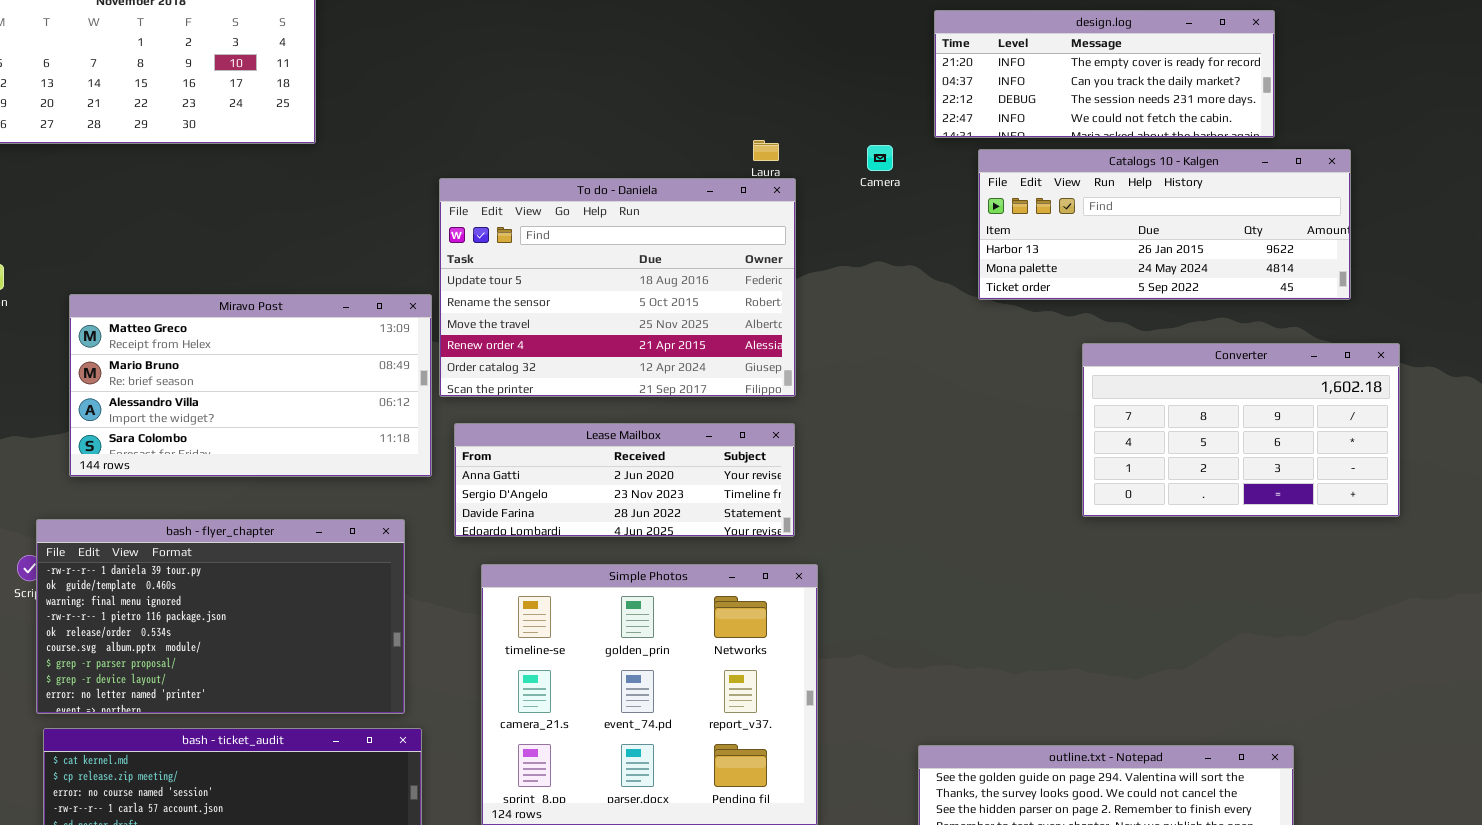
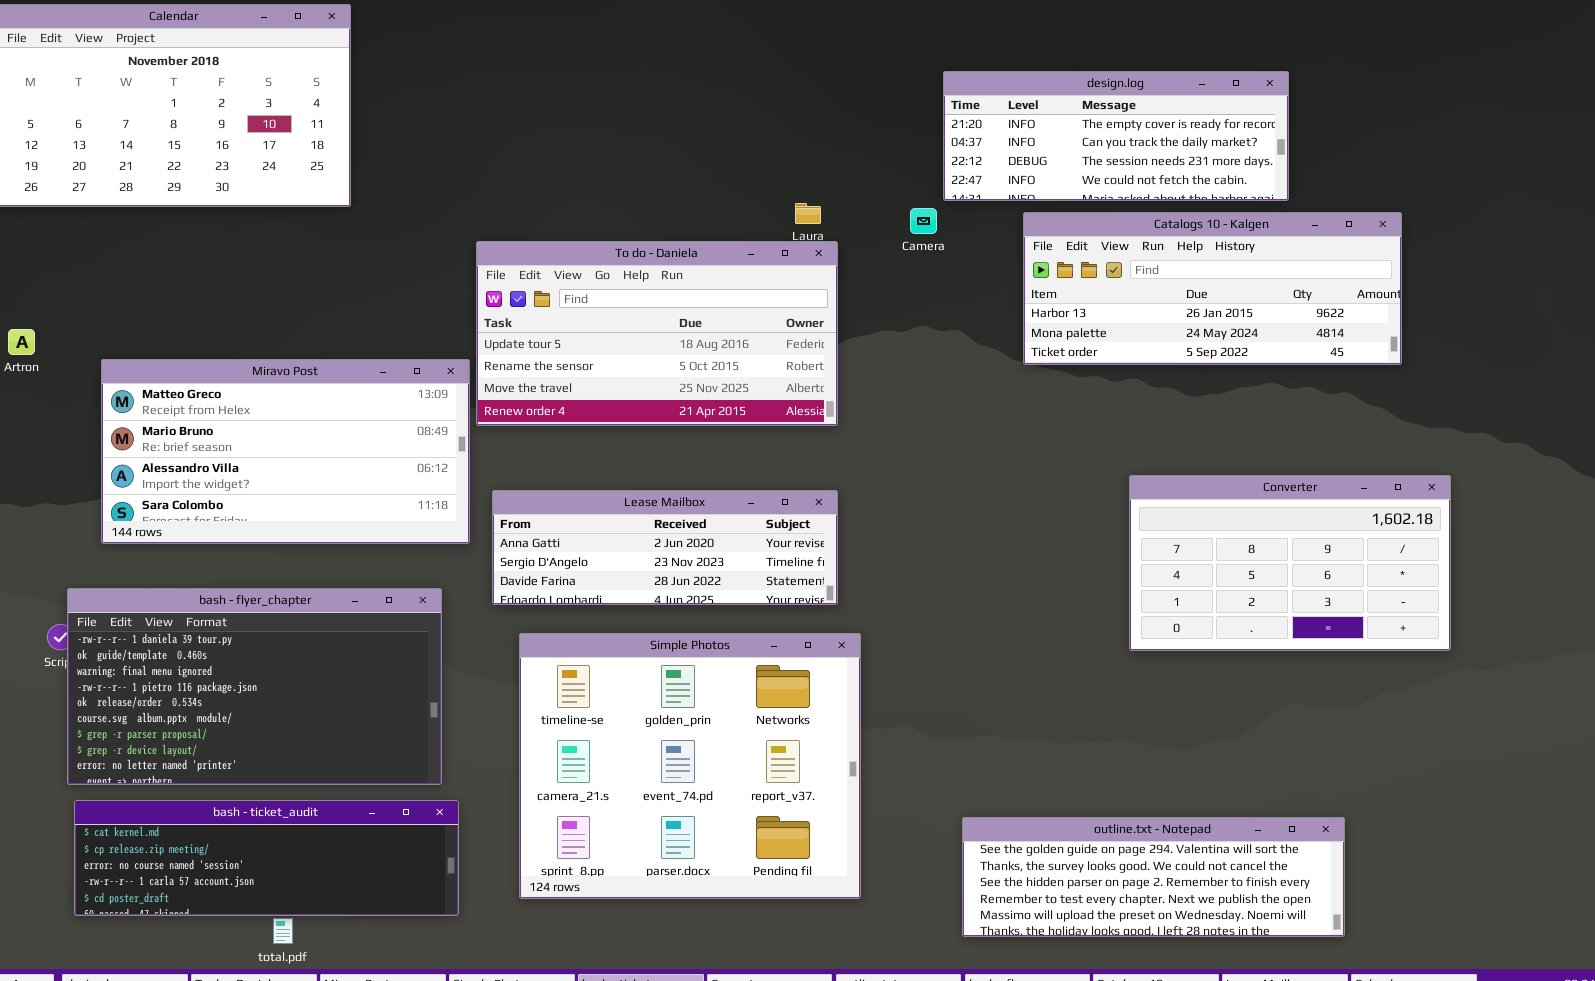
design.log: [934,10,1275,138] -> [943,71,1289,201], moved
To do - Daniela: [439,178,796,397] -> [476,241,838,426], resized
Converter: [1082,343,1400,517] -> [1129,475,1451,651], moved

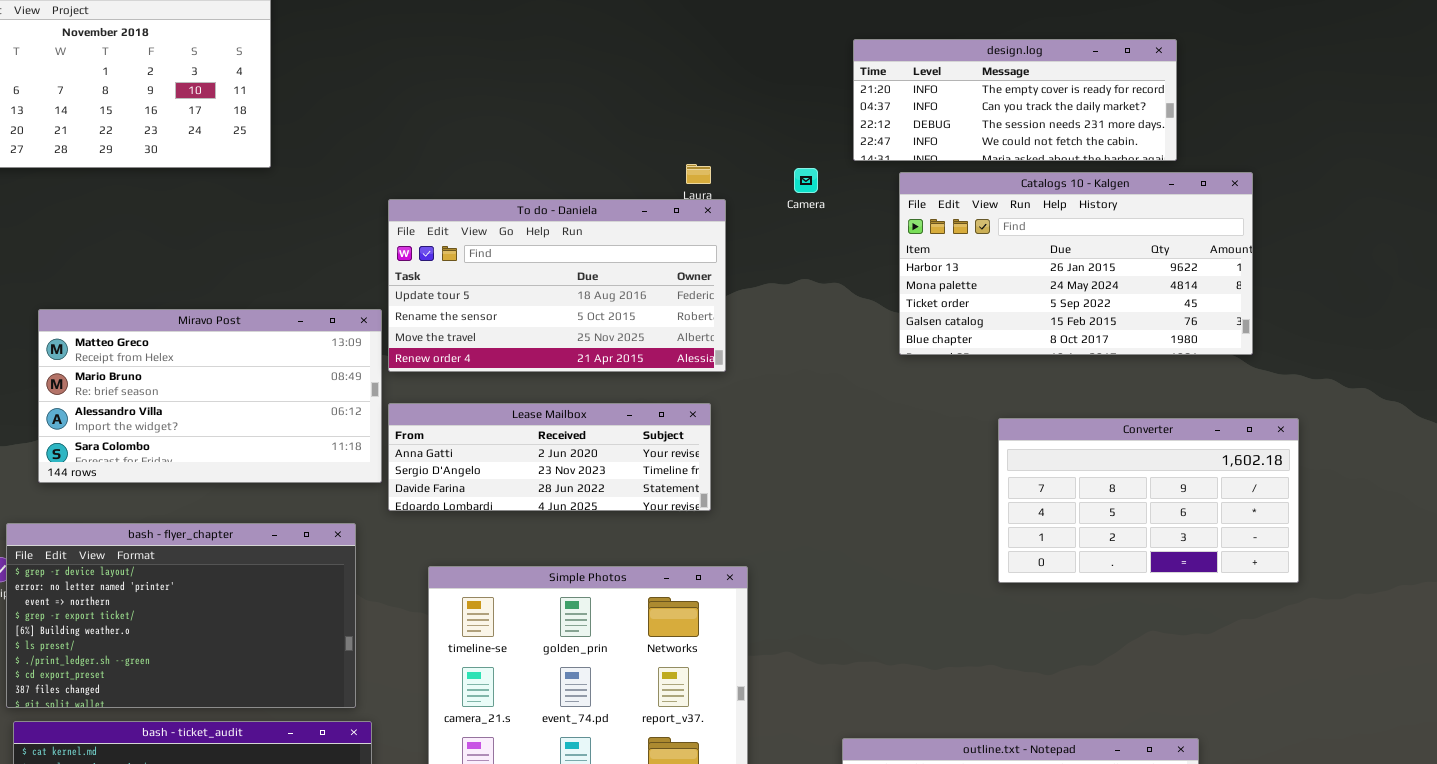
design.log: [943,71,1289,201] -> [853,39,1177,161], moved
Catalogs 10 - Kalgen: [1023,212,1402,365] -> [899,172,1253,355], resized
Lease Mailbox: [492,490,838,605] -> [388,403,711,511], moved
bash - flyer_chapter: [67,588,442,785] -> [6,523,356,708], scrolled down 7 rows

